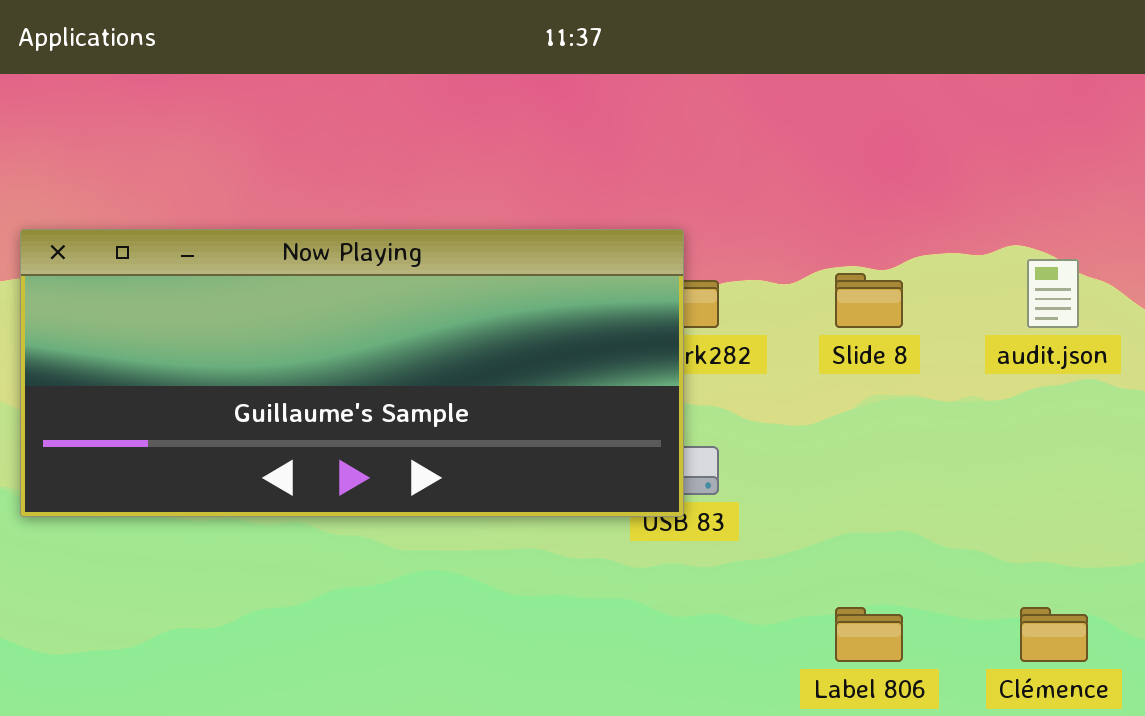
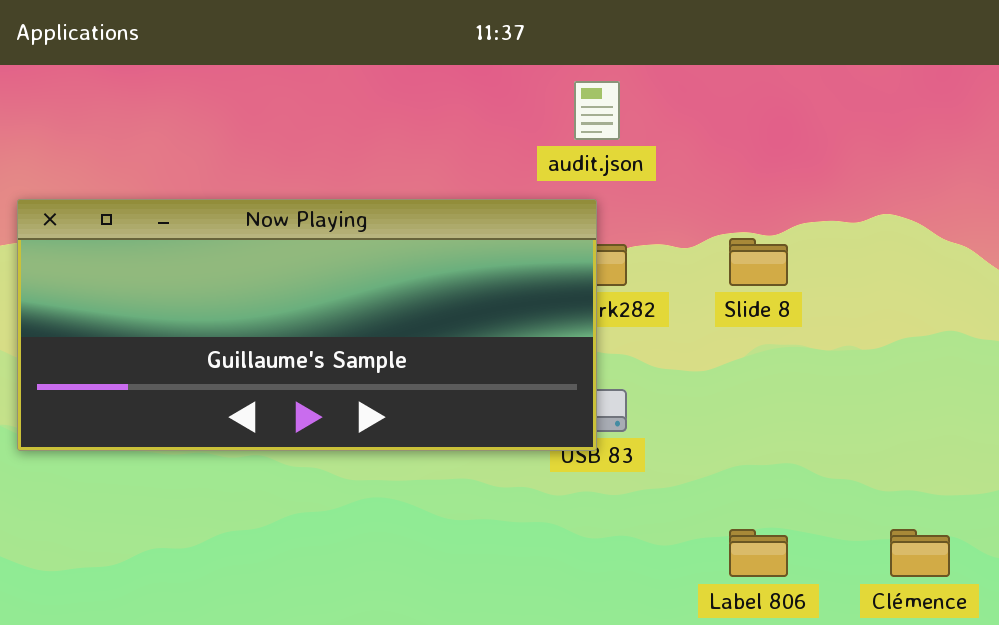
audit.json: [1027,259,1079,328] -> [574,81,620,140], moved

